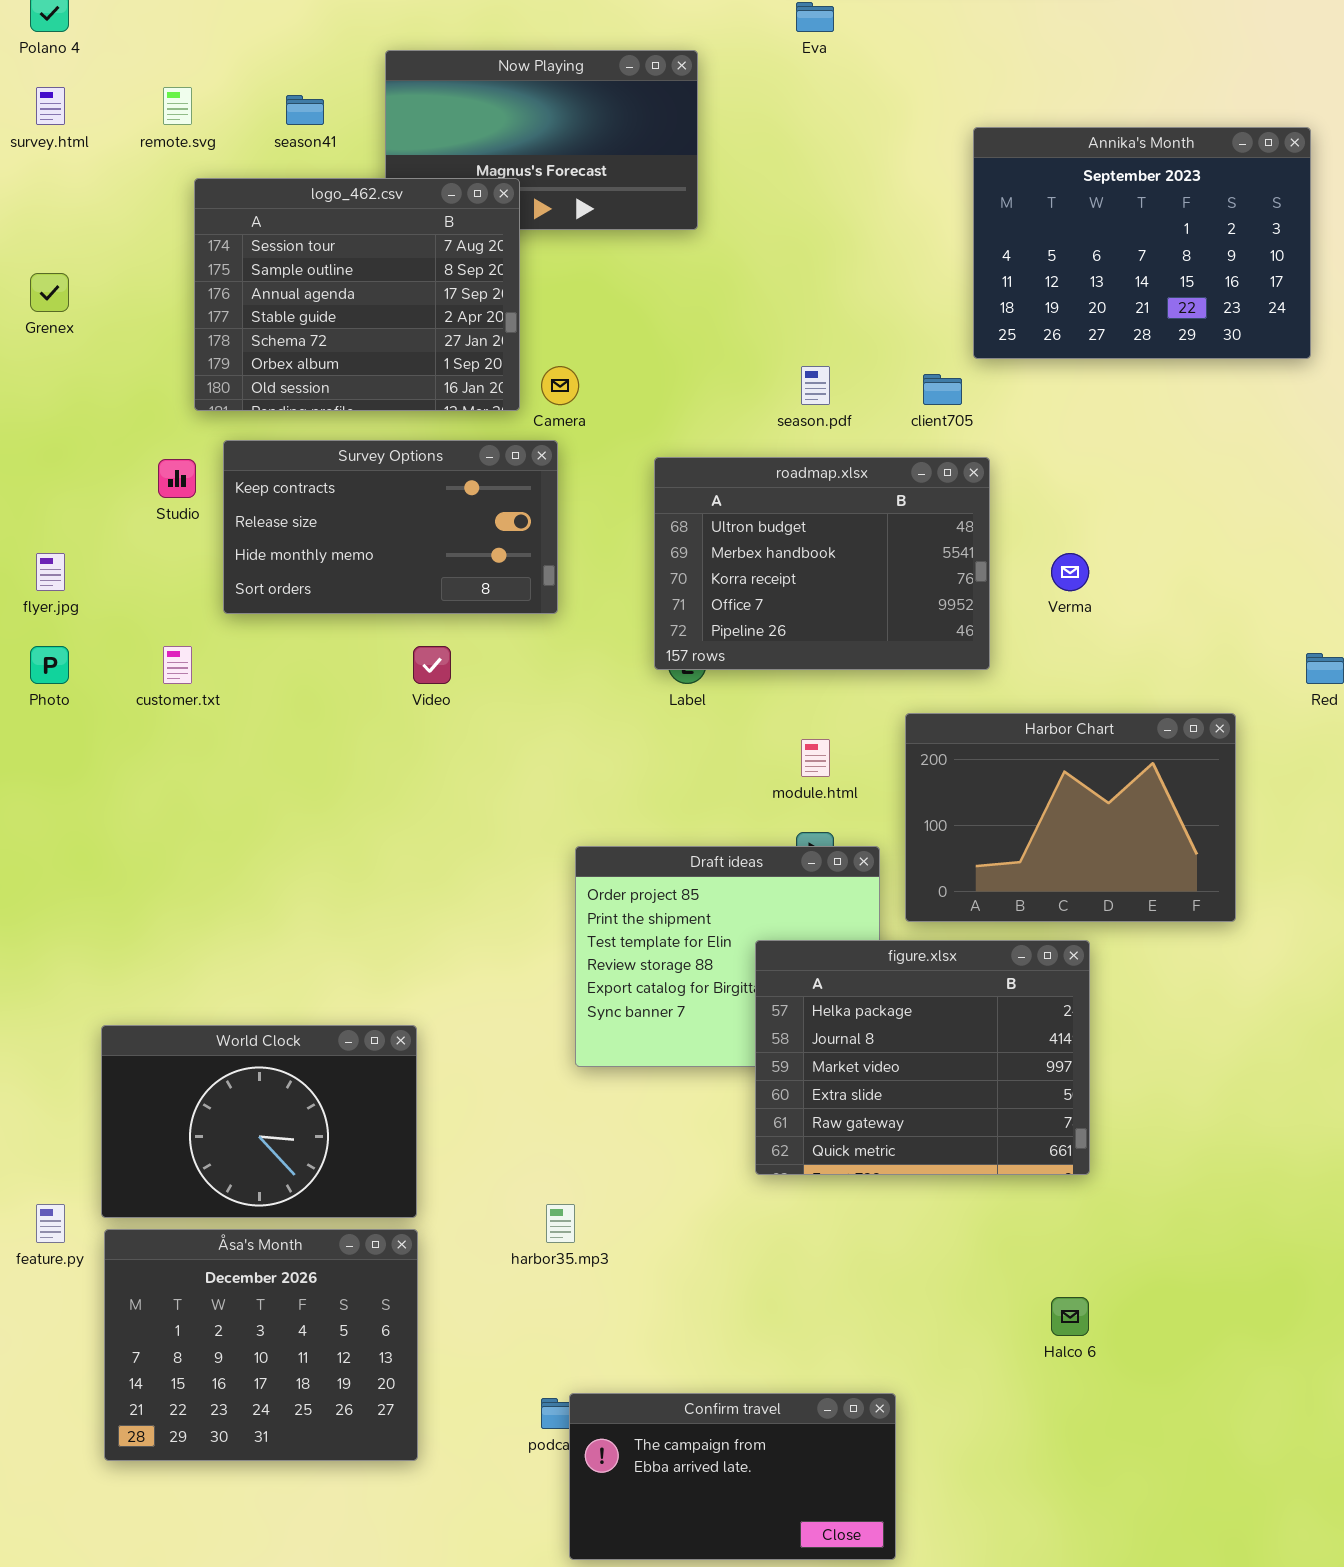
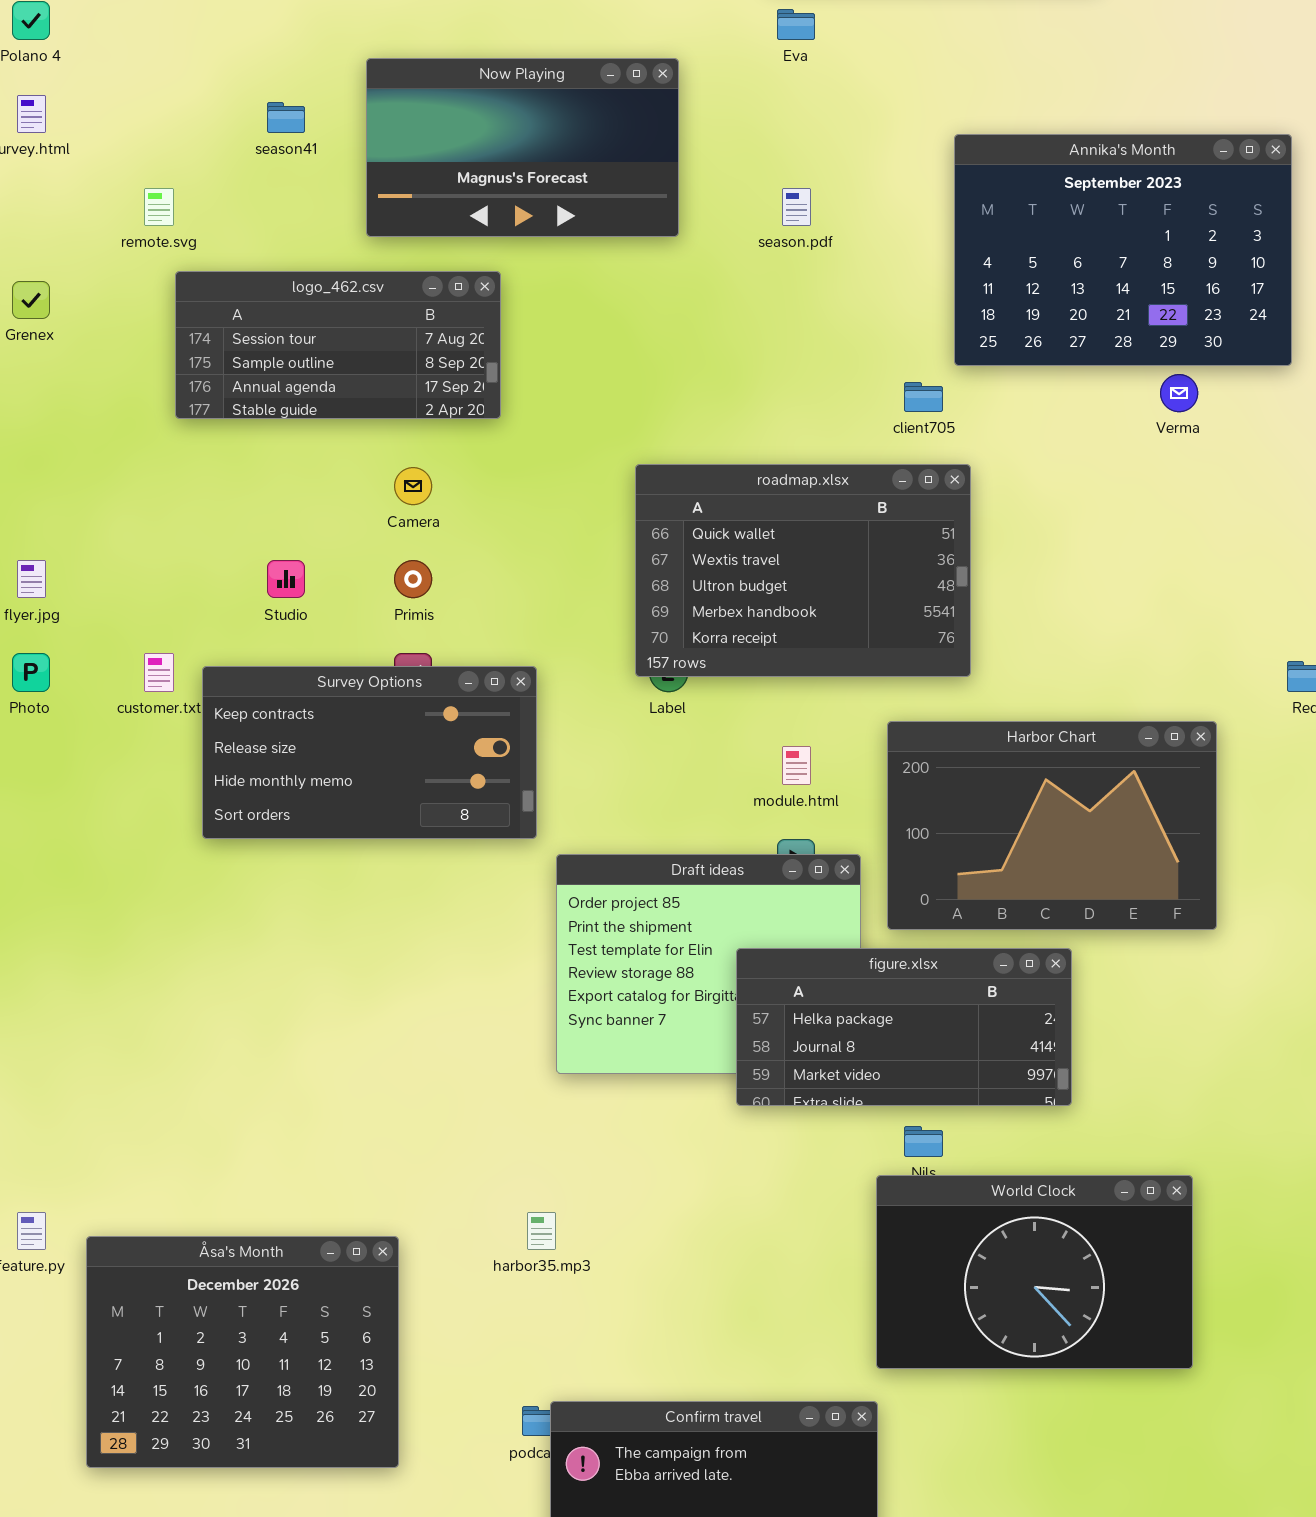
remote.svg: [163,87,192,125] -> [144,188,174,226], moved
logo_462.csv: [194,178,520,411] -> [175,271,501,419], resized
Camera: [541,366,579,405] -> [394,467,432,505], moved
season.pdf: [801,366,830,405] -> [782,188,811,226], moved
Survey Options: [223,440,558,614] -> [202,666,537,839], moved
roadmap.xlsx: [654,457,990,670] -> [635,464,971,677], scrolled up 2 rows
Studio: [158,459,196,498] -> [267,560,305,598], moved
Verma: [1051,553,1089,591] -> [1160,374,1198,412], moved
figure.xlsx: [755,940,1090,1175] -> [736,948,1072,1106], resized
World Clock: [101,1025,417,1218] -> [876,1175,1193,1369], moved

